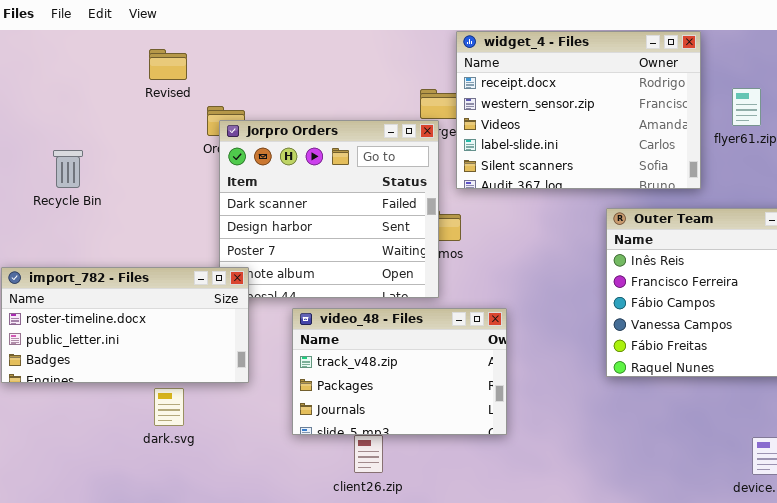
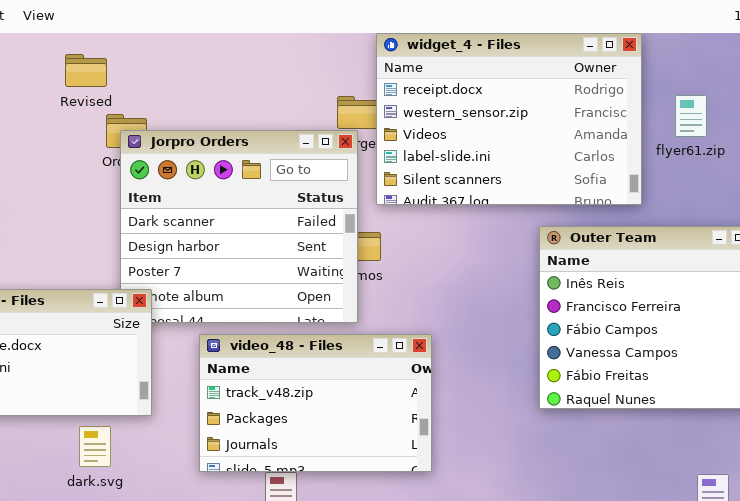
Revised: [149,49,187,80] -> [65,54,107,87], moved
dark.svg: [154,388,184,426] -> [79,426,111,467], moved

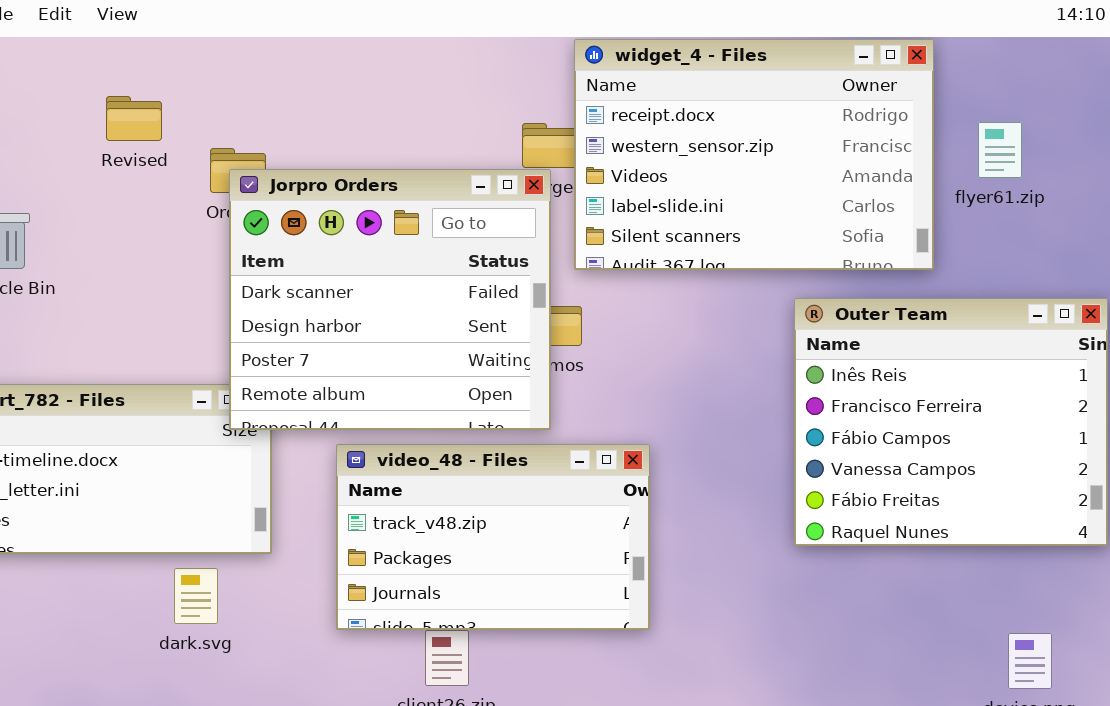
Revised: [65,54,107,87] -> [106,96,162,141], moved
Jorpro Orders: [120,130,358,323] -> [229,169,551,430], raised

